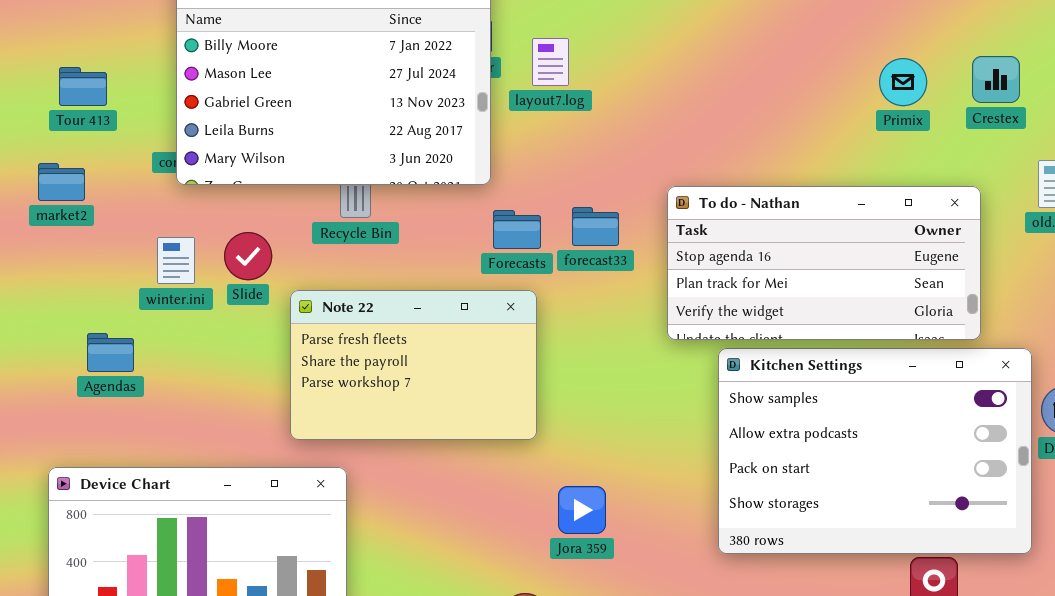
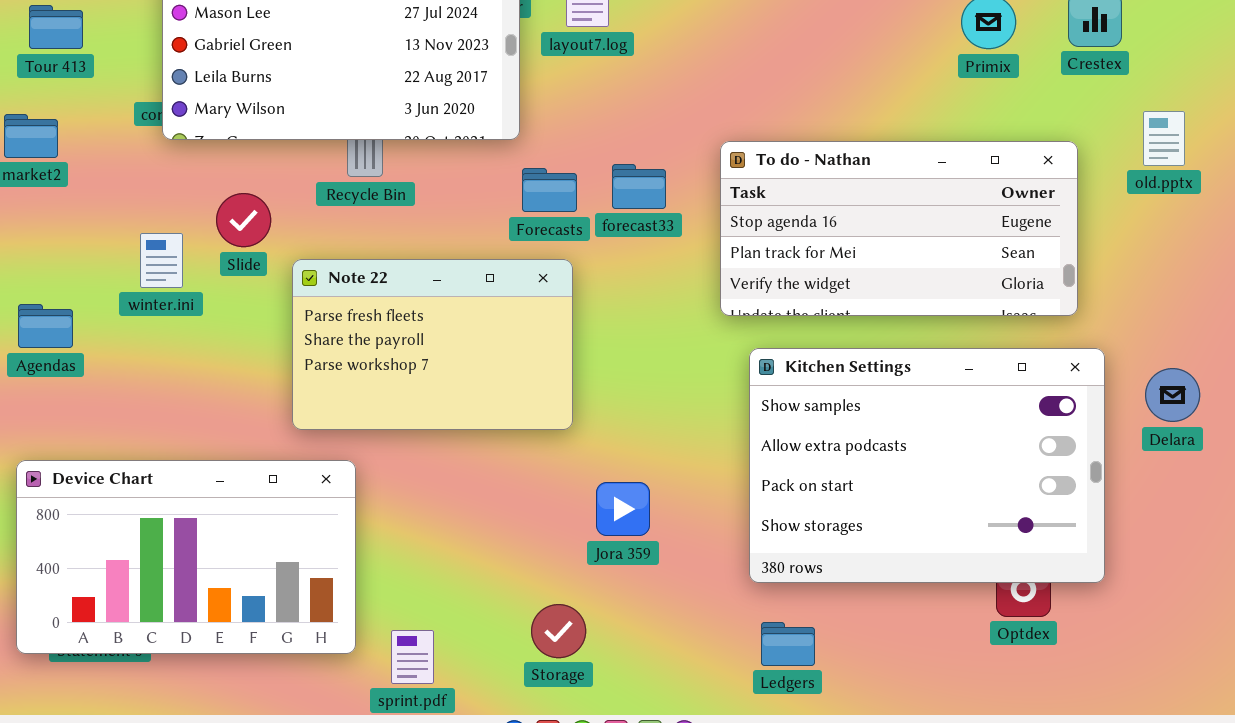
winter.ini: [157,237,195,284] -> [140,233,183,288], moved
Agendas: [87,333,134,372] -> [18,304,73,348], moved
Kitchen Settings: [718,348,1032,554] -> [749,348,1105,583], moved

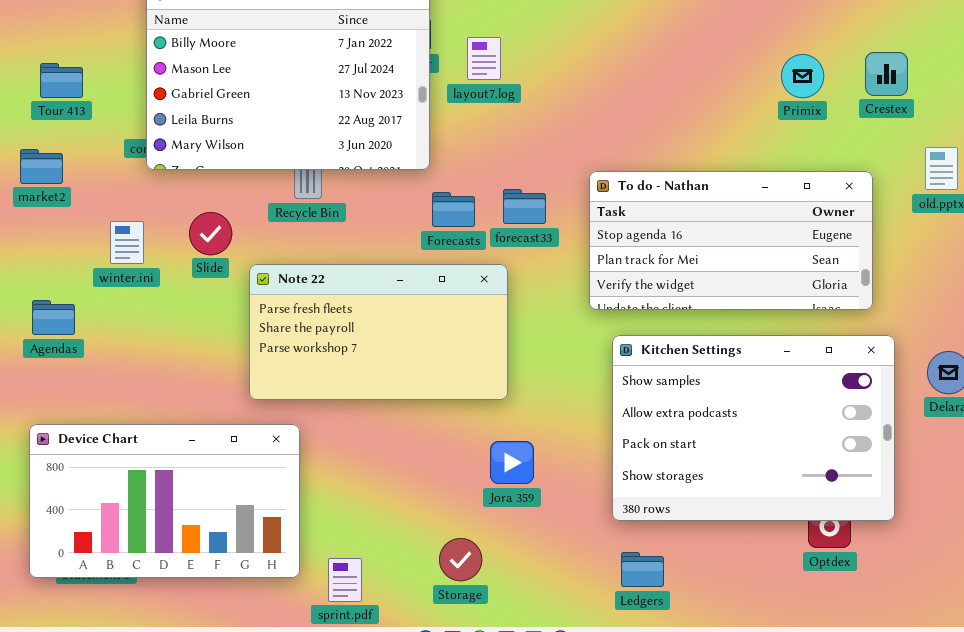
winter.ini: [140,233,183,288] -> [110,221,144,264], moved
Note 22: [292,259,573,430] -> [249,264,508,400], resized

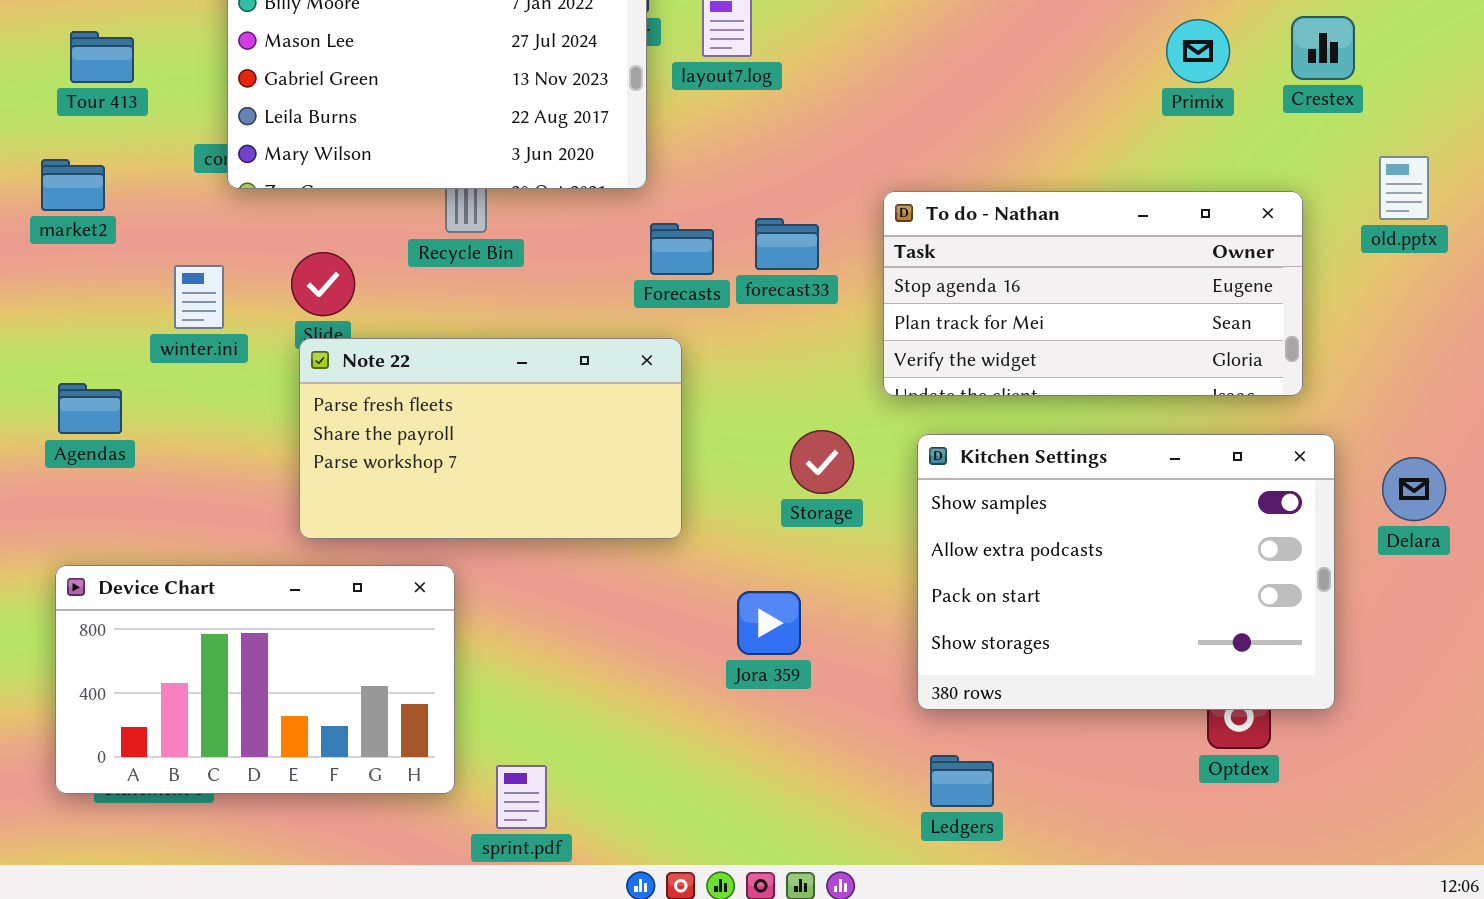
Note 22: [249,264,508,400] -> [299,338,682,539], moved
Storage: [439,538,482,581] -> [790,430,854,494], moved

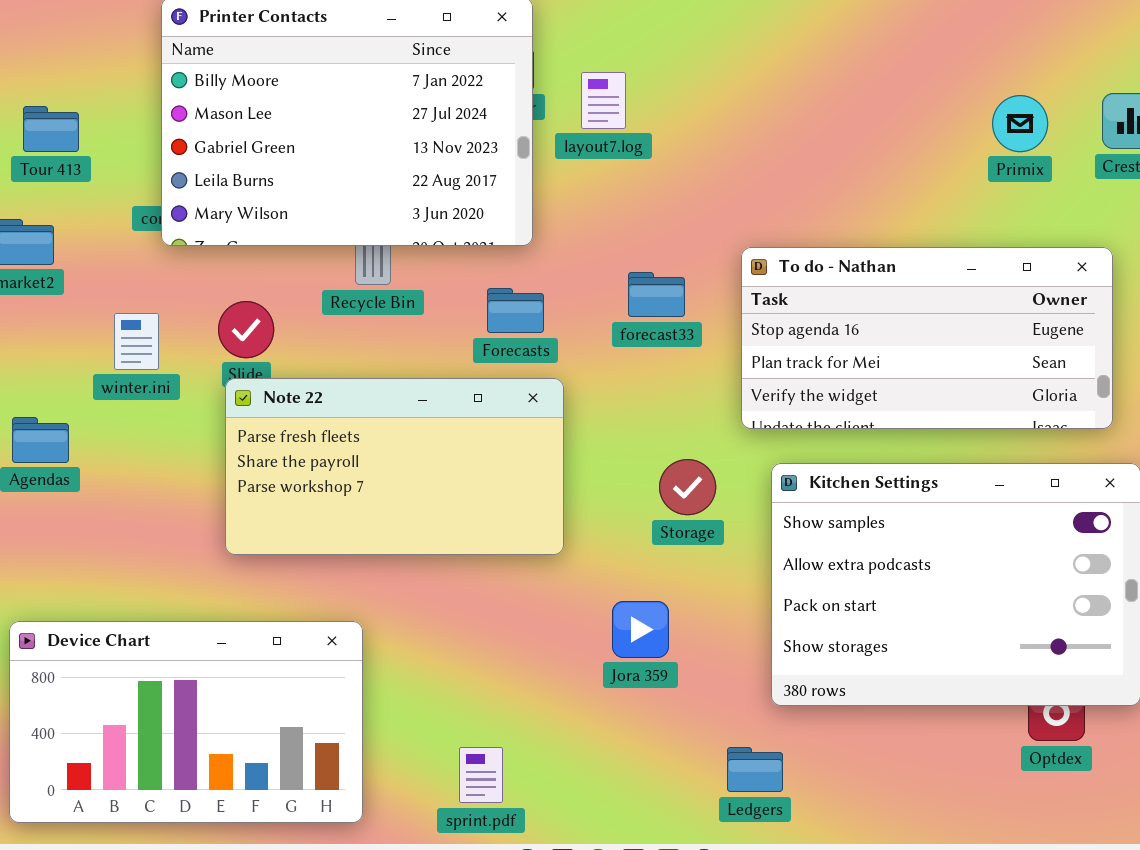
Forecasts: [650,223,714,275] -> [487,288,544,333], moved
Device Chart: [55,565,455,794] -> [9,621,363,823], moved
Ledgers: [930,755,994,807] -> [727,747,783,792], moved
sprint.pdf: [496,765,547,829] -> [459,747,503,803], moved

